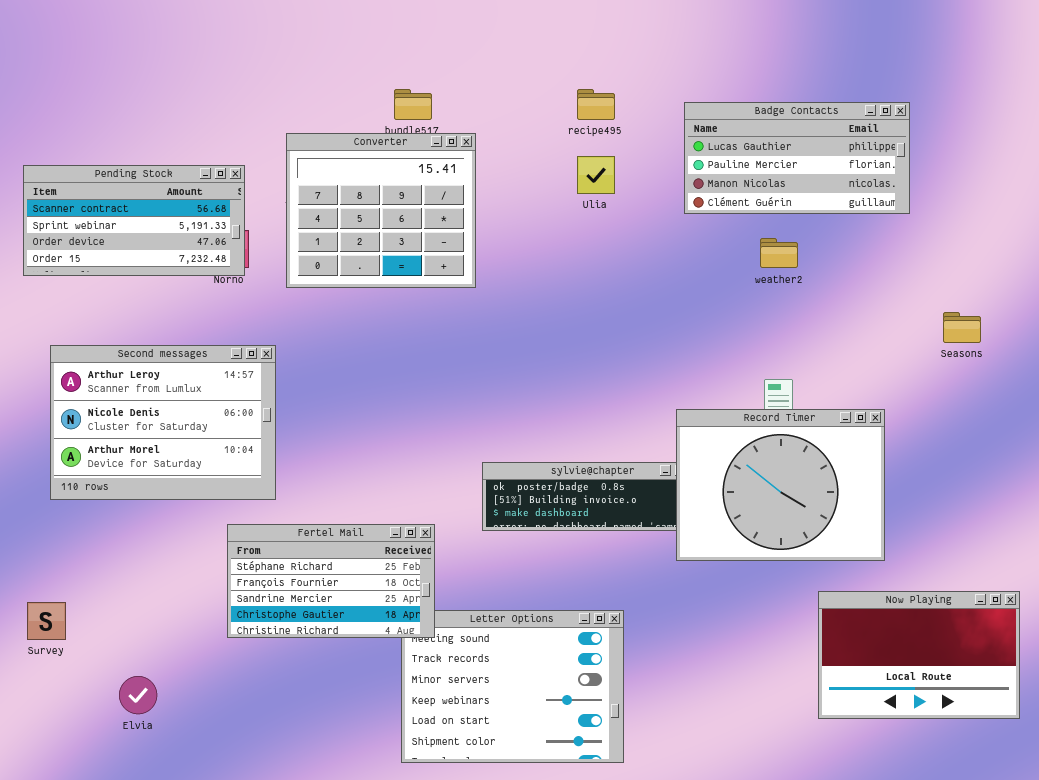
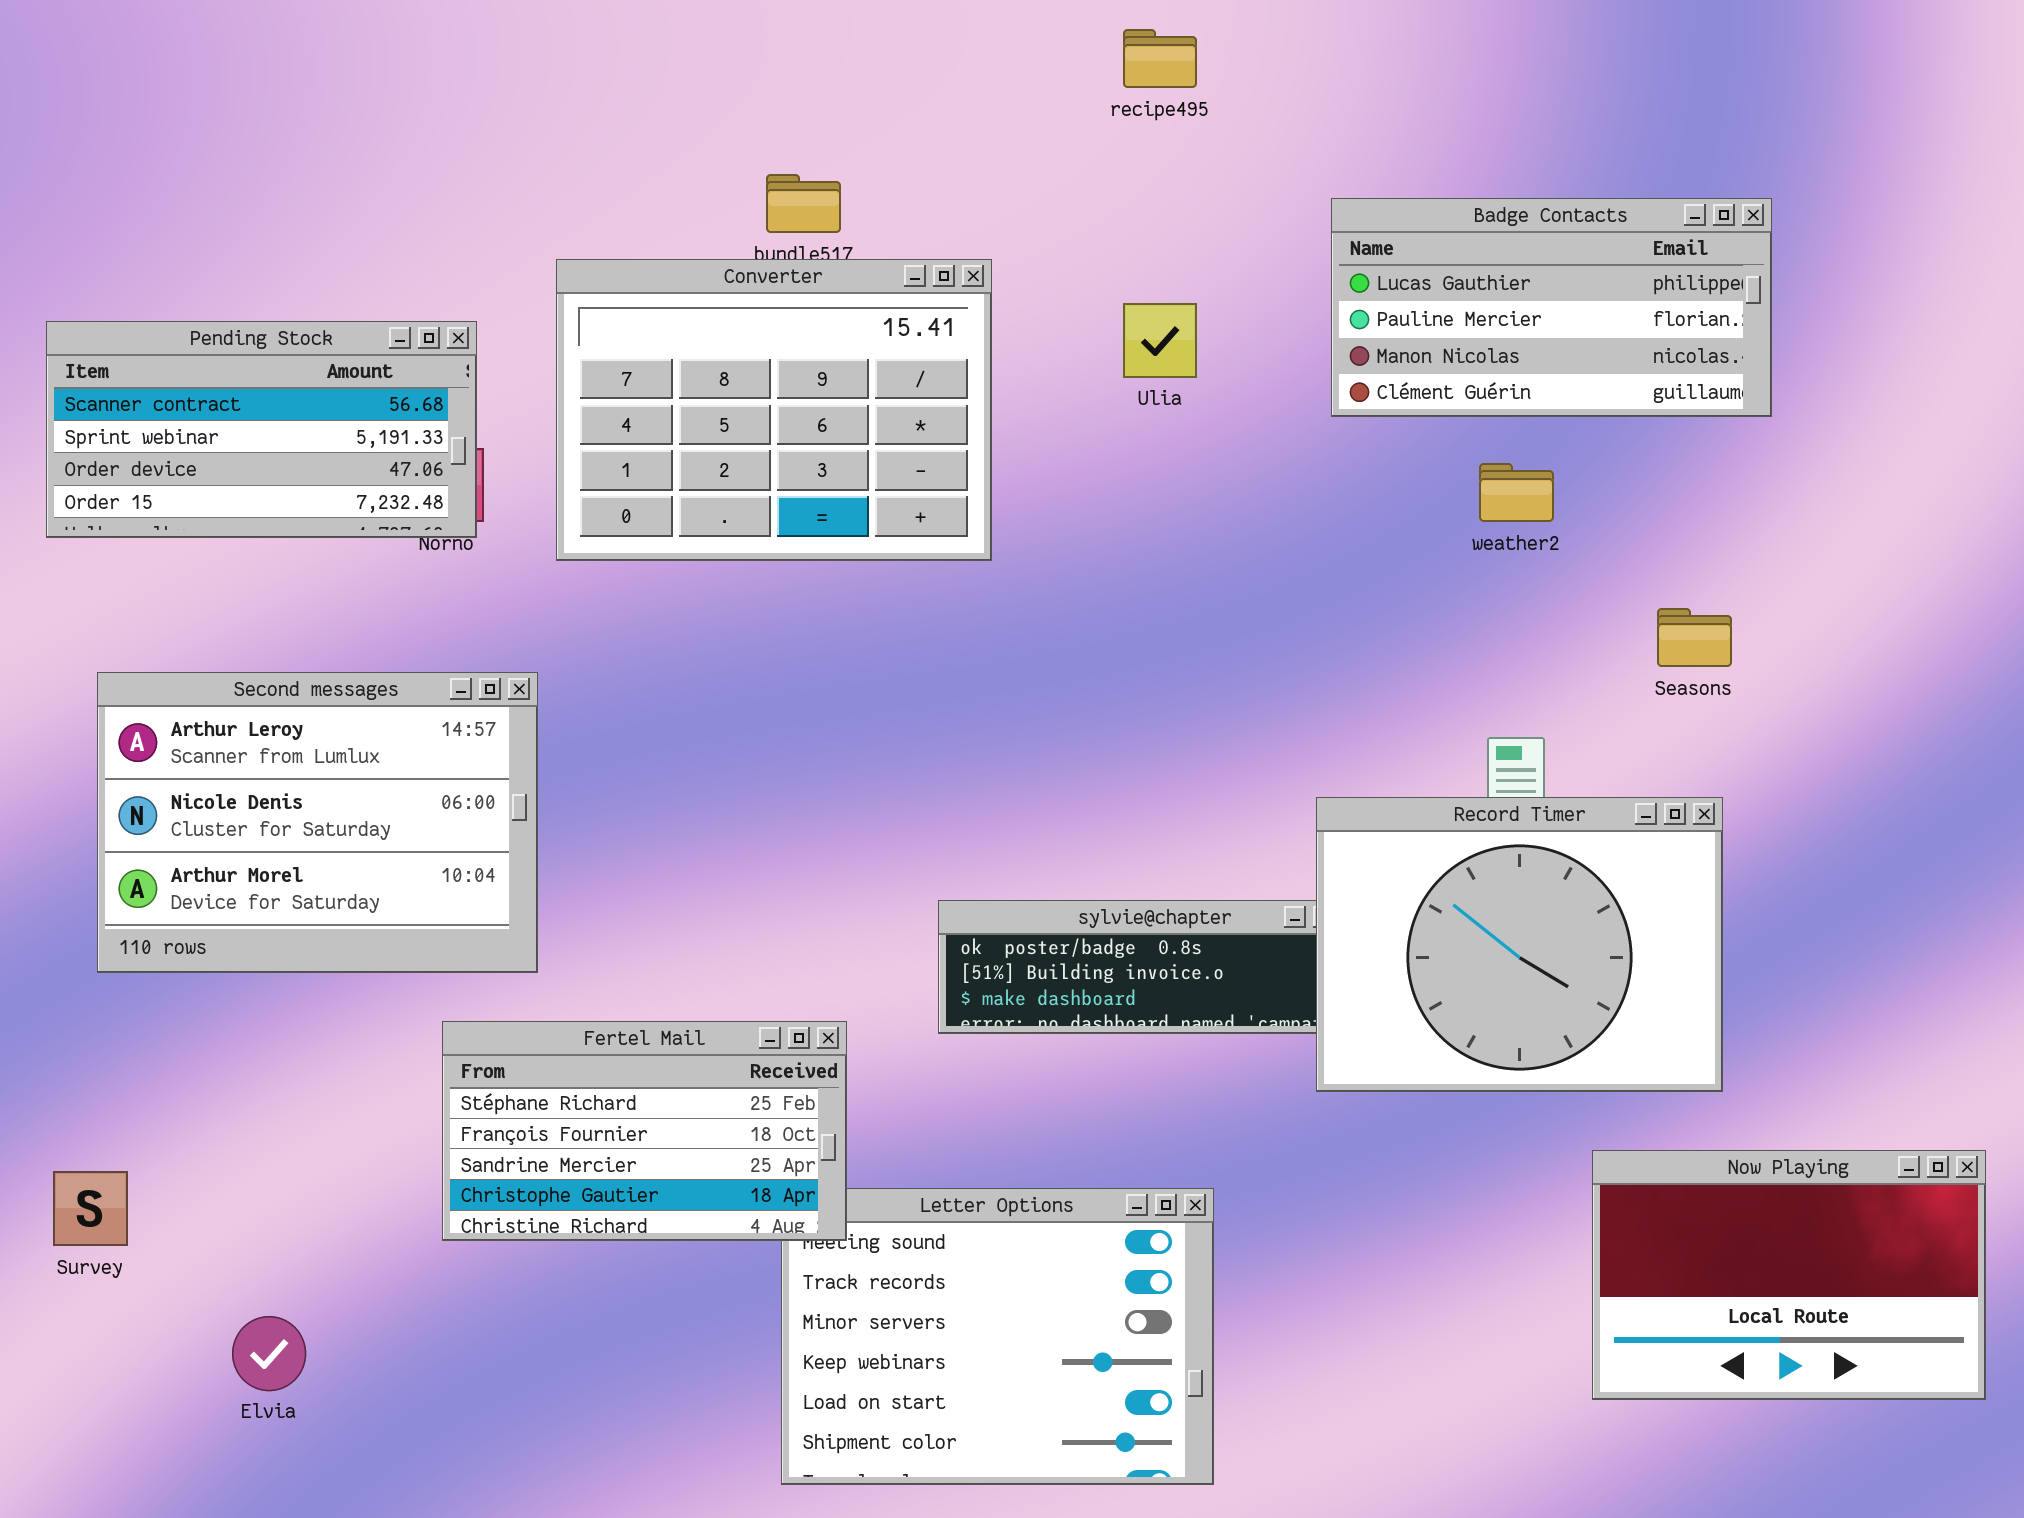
recipe495: [577,89,615,120] -> [1123,29,1197,88], moved
Converter: [286,133,476,288] -> [556,259,992,561], resized
Seasons: [943,312,981,343] -> [1657,608,1732,667], moved

